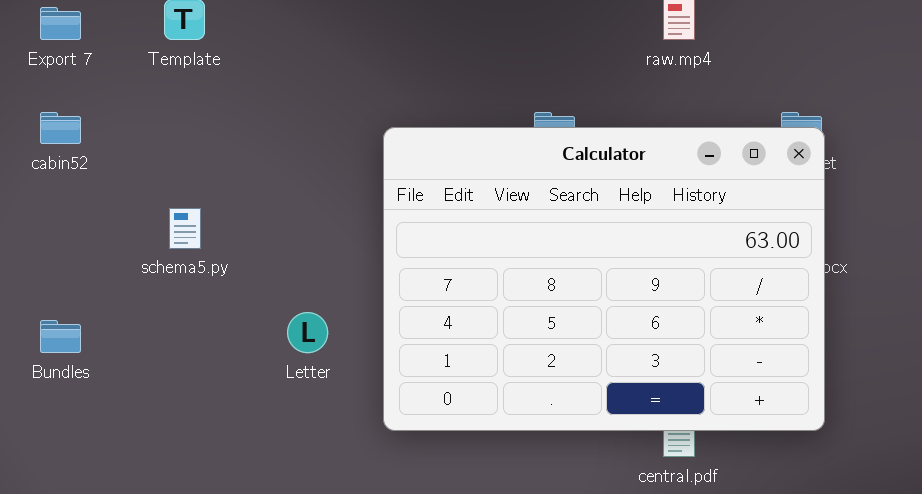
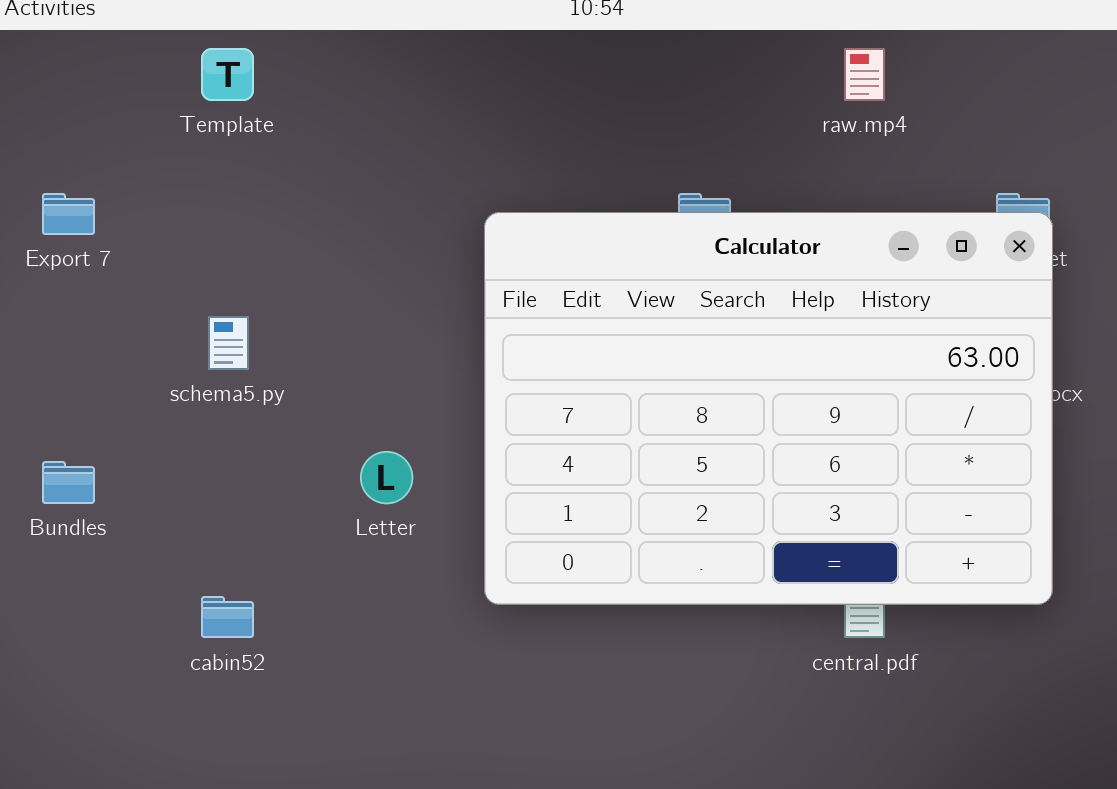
Export 7: [40,7,81,40] -> [42,193,95,235], moved
cabin52: [40,112,81,144] -> [201,596,254,638], moved

